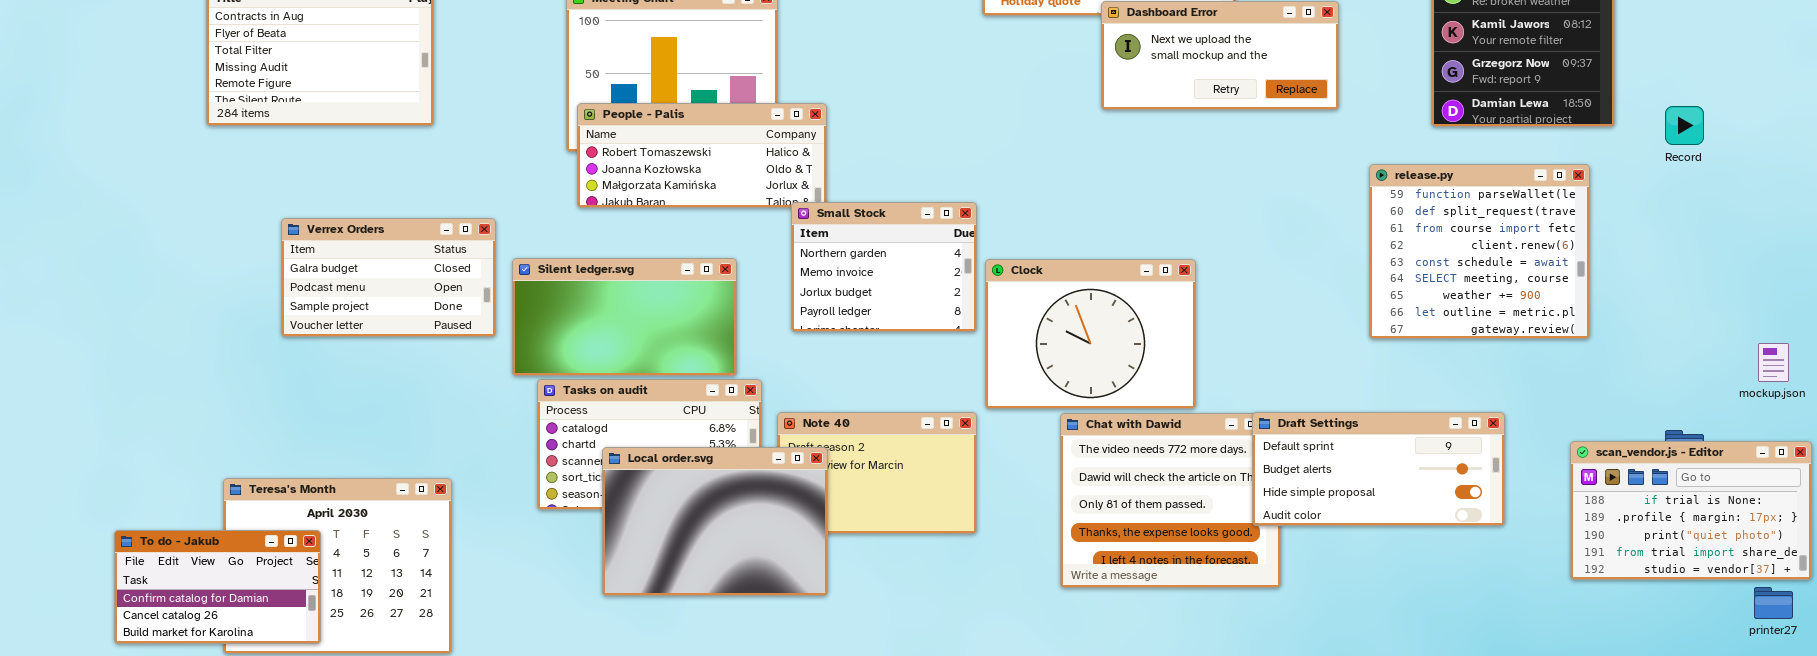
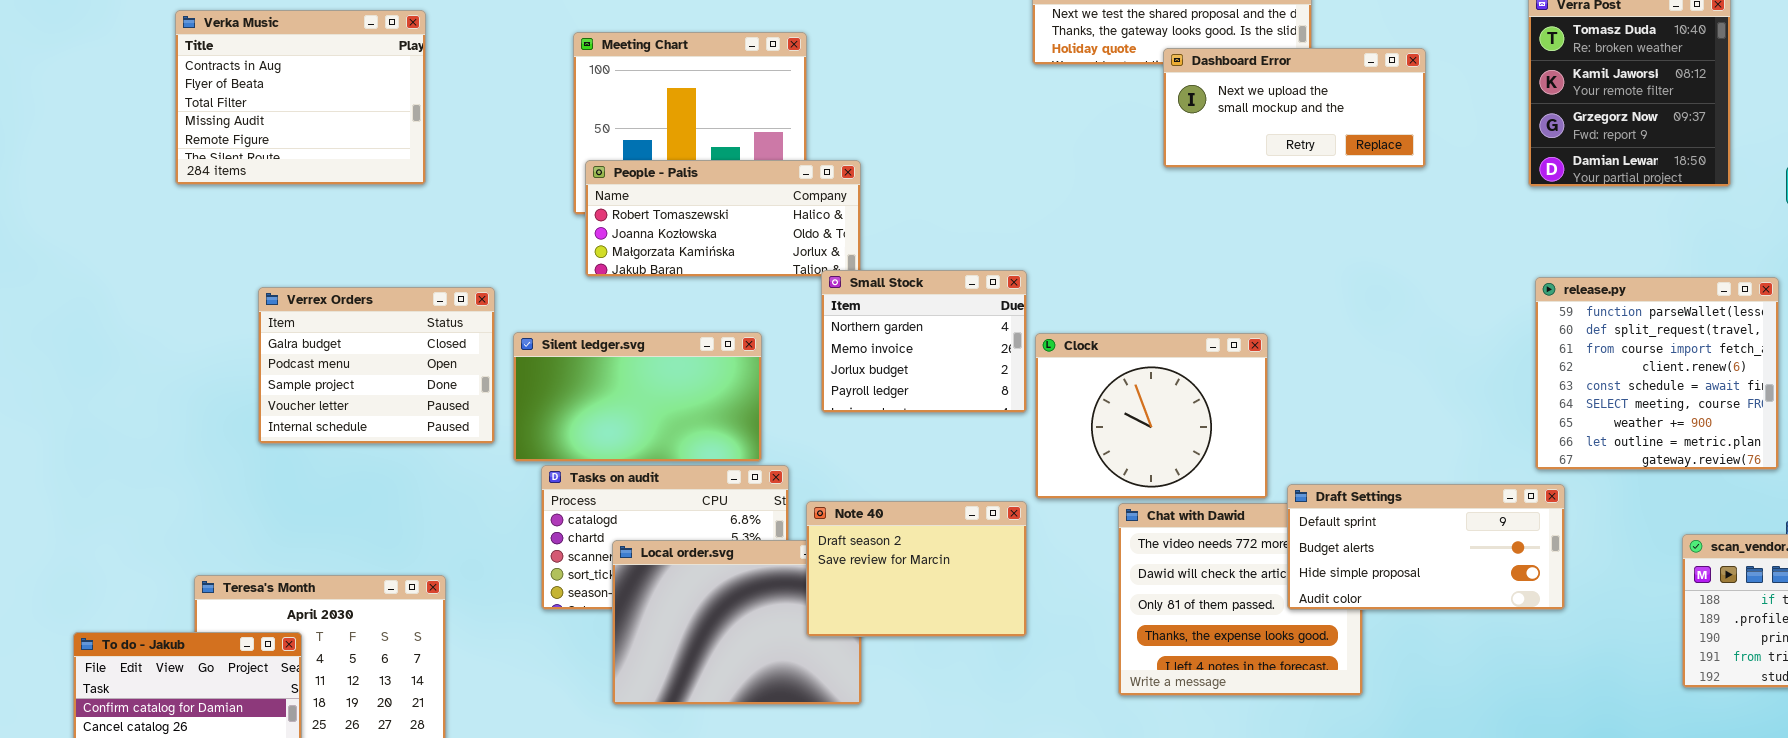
release.py: [1369,164,1590,339] -> [1535,277,1779,470], moved
Verrex Orders: [281,218,496,337] -> [258,287,495,444], resized
Note 40: [777,412,977,534] -> [806,501,1027,637], raised
Draft Settings: [1252,412,1505,526] -> [1287,484,1565,610], moved

